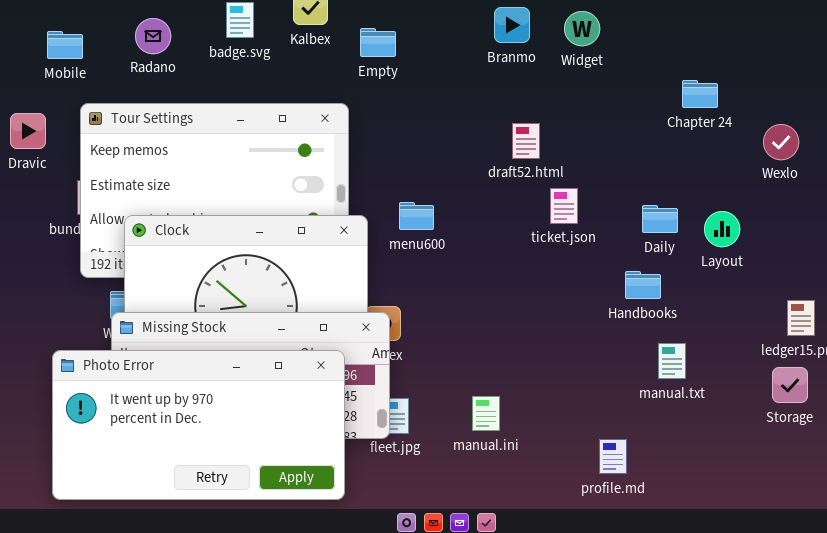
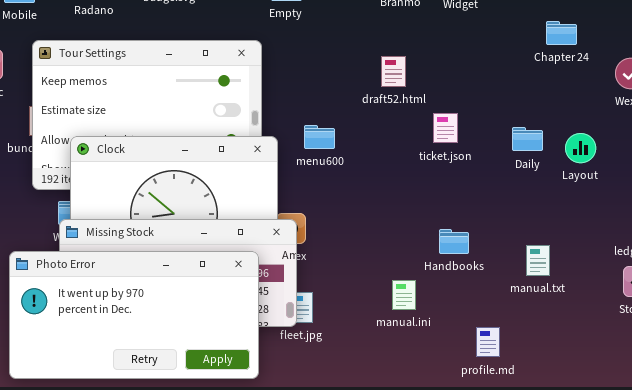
draft52.html: [512,123,540,159] -> [381,56,406,87], moved
Handbooks: [625,271,661,299] -> [439,229,469,254], moved
manual.ini: [472,396,500,431] -> [392,280,416,310], moved

